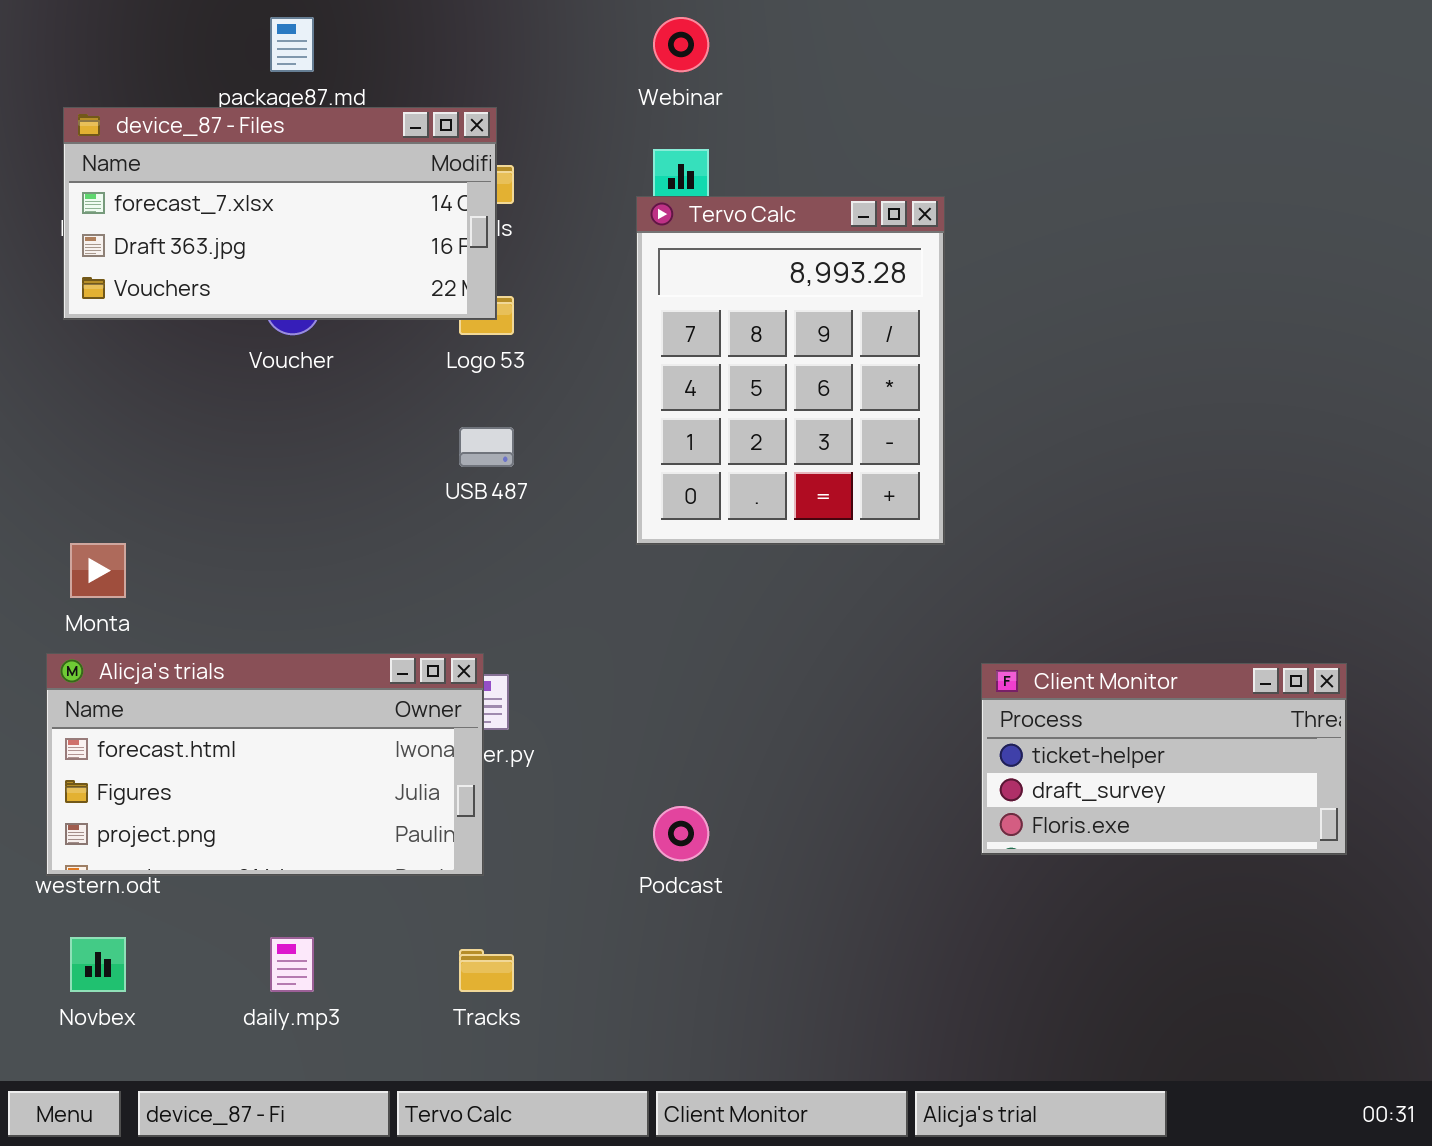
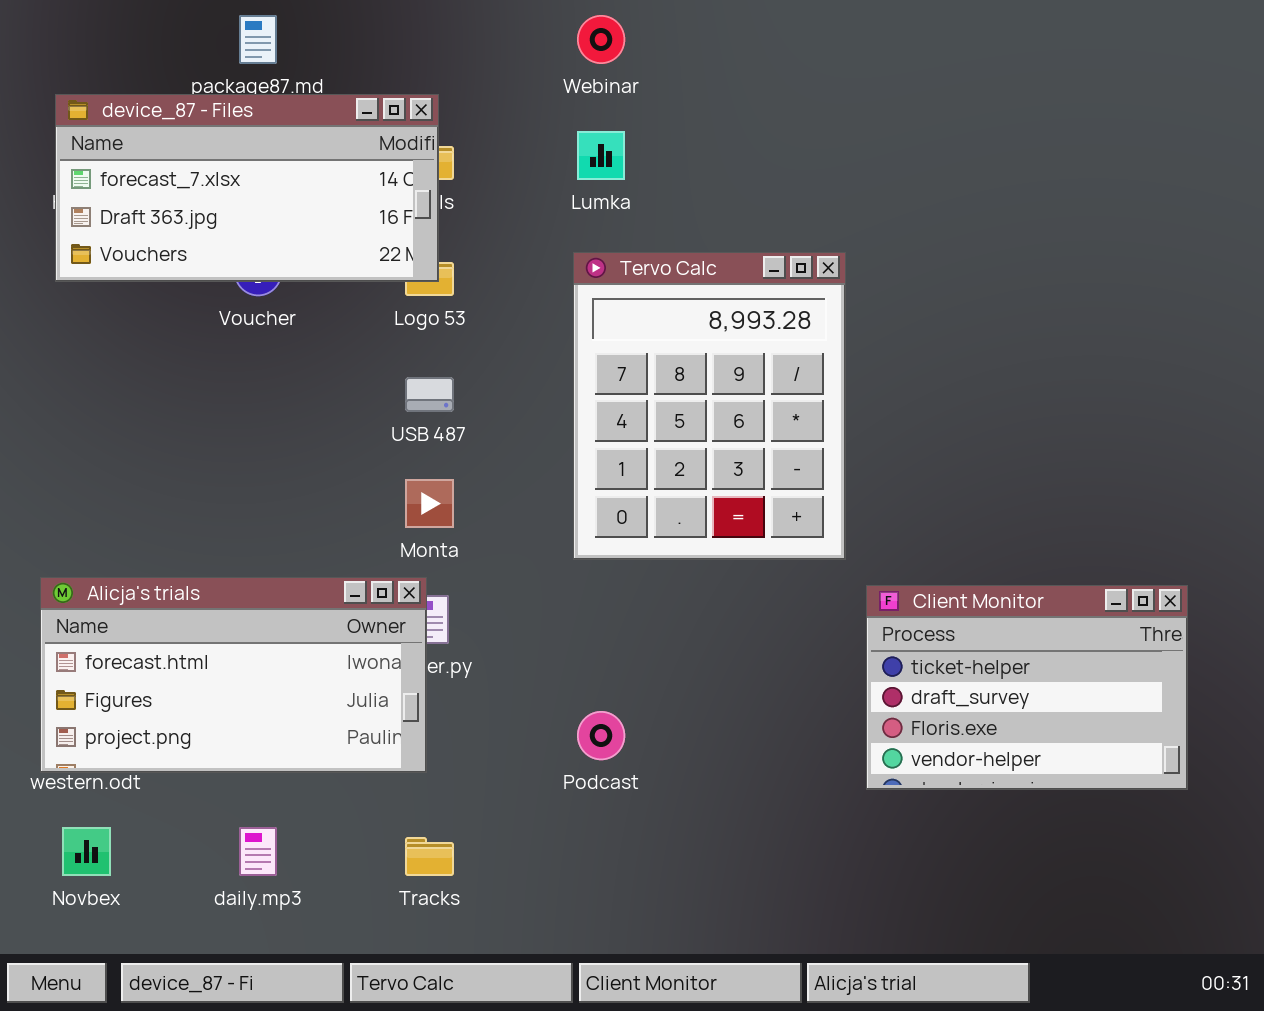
Tervo Calc: [636,196,945,545] -> [573,252,846,560], moved
Monta: [70,543,126,598] -> [405,479,454,528], moved
Client Monitor: [981,663,1347,855] -> [866,585,1188,790], resized

